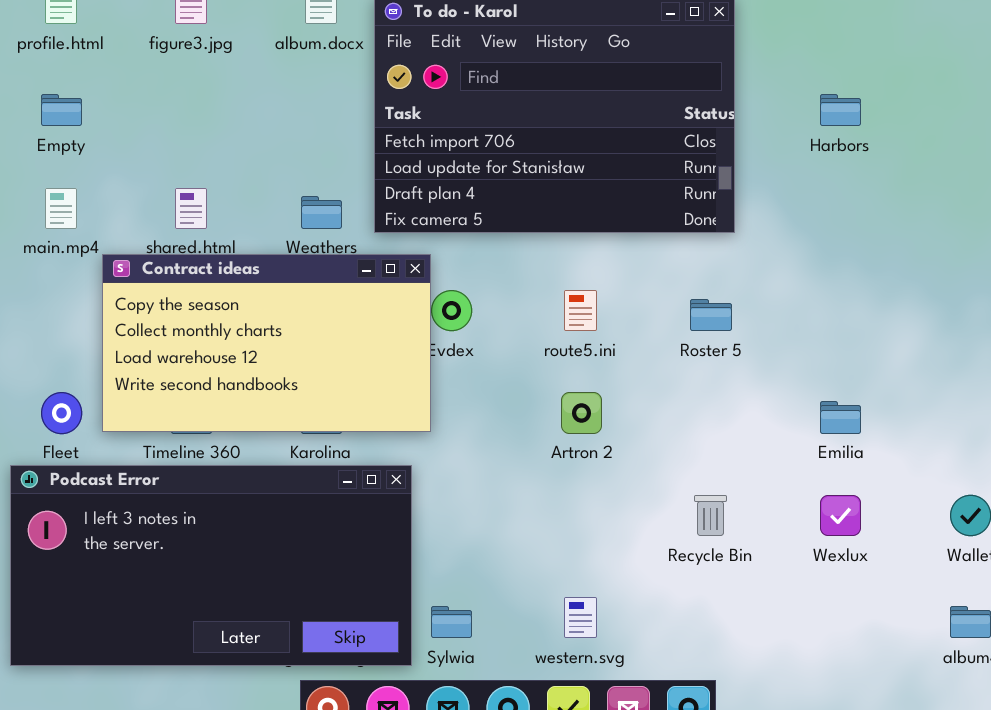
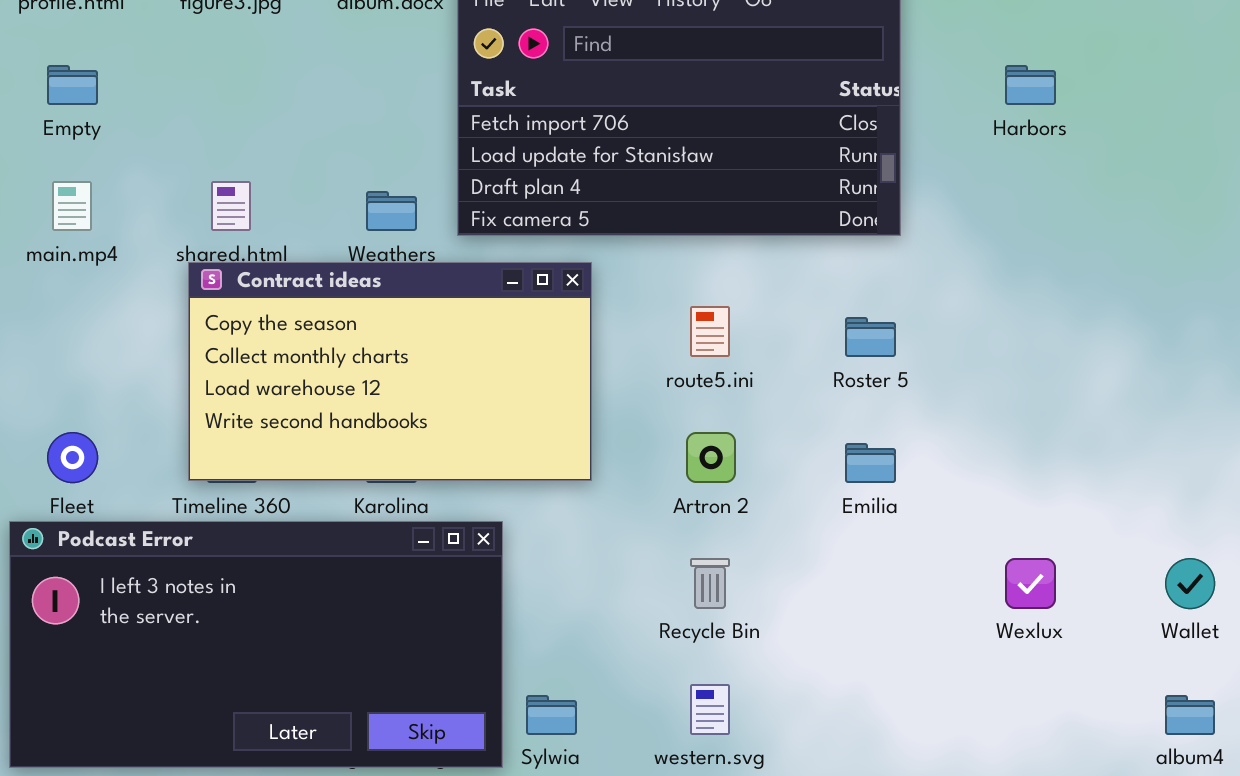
Contract ideas: [102,254,431,432] -> [188,262,592,481], moved
Emilia: [820,401,861,434] -> [845,443,896,483], moved
Recycle Bin: [694,495,727,536] -> [690,558,730,609], moved

